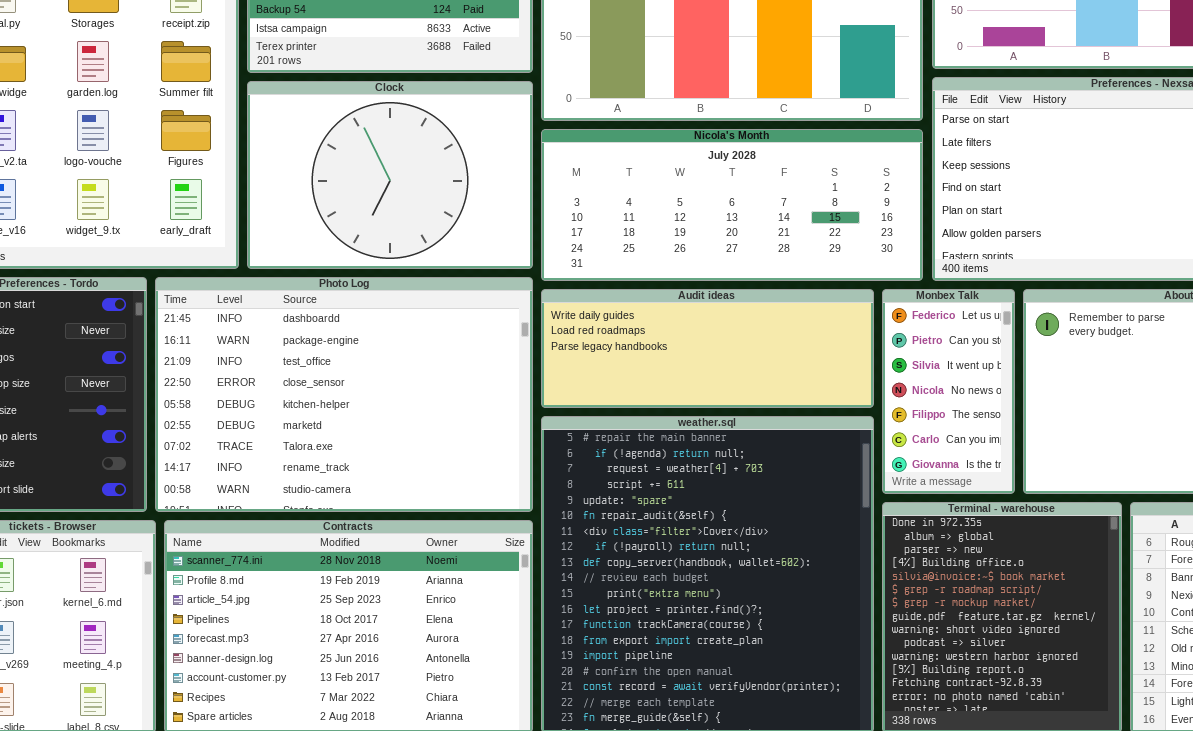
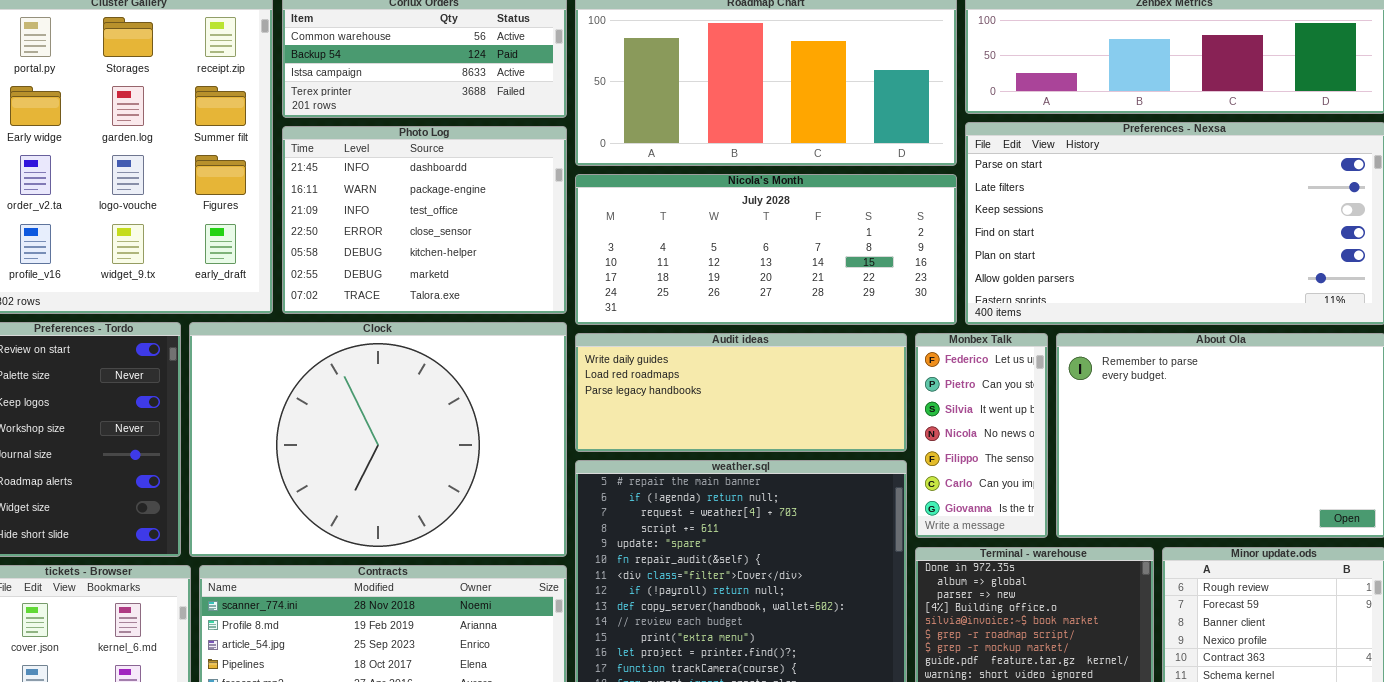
Clock: [247,81,533,269] -> [189,322,567,557], moved, resized
Photo Log: [155,277,533,512] -> [282,126,567,314], moved, resized

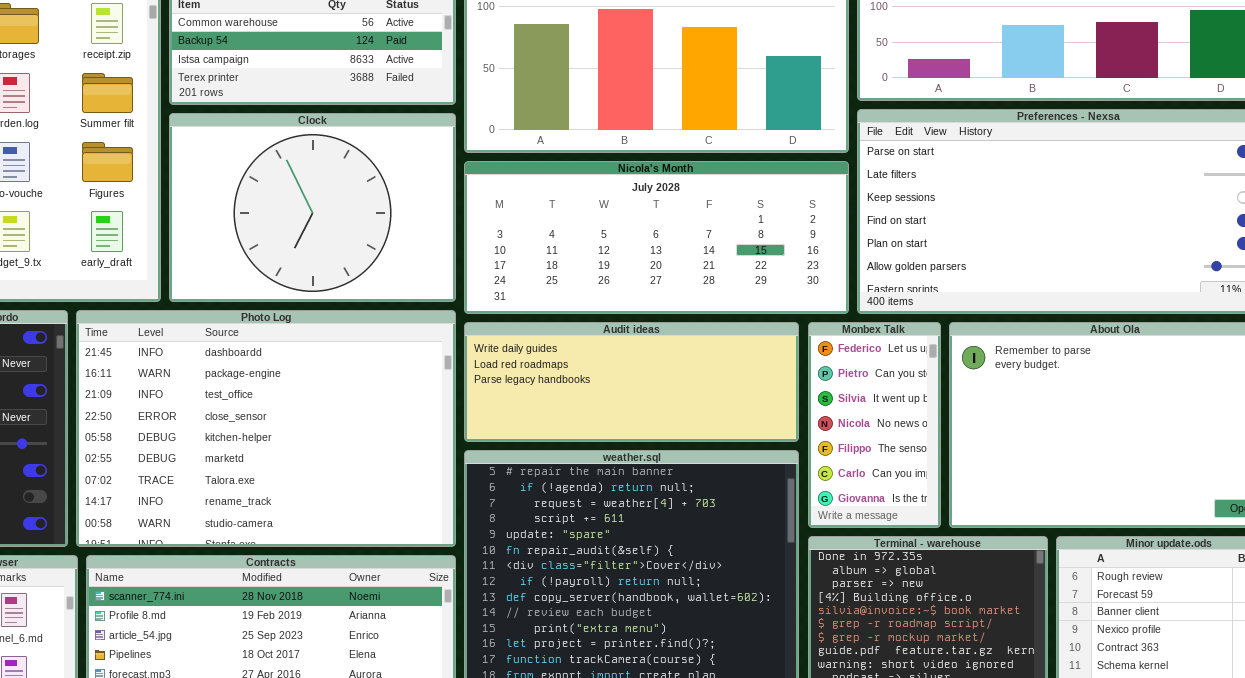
Photo Log: [282,126,567,314] -> [76,310,456,547], moved, resized
Clock: [189,322,567,557] -> [169,113,456,302], moved, resized

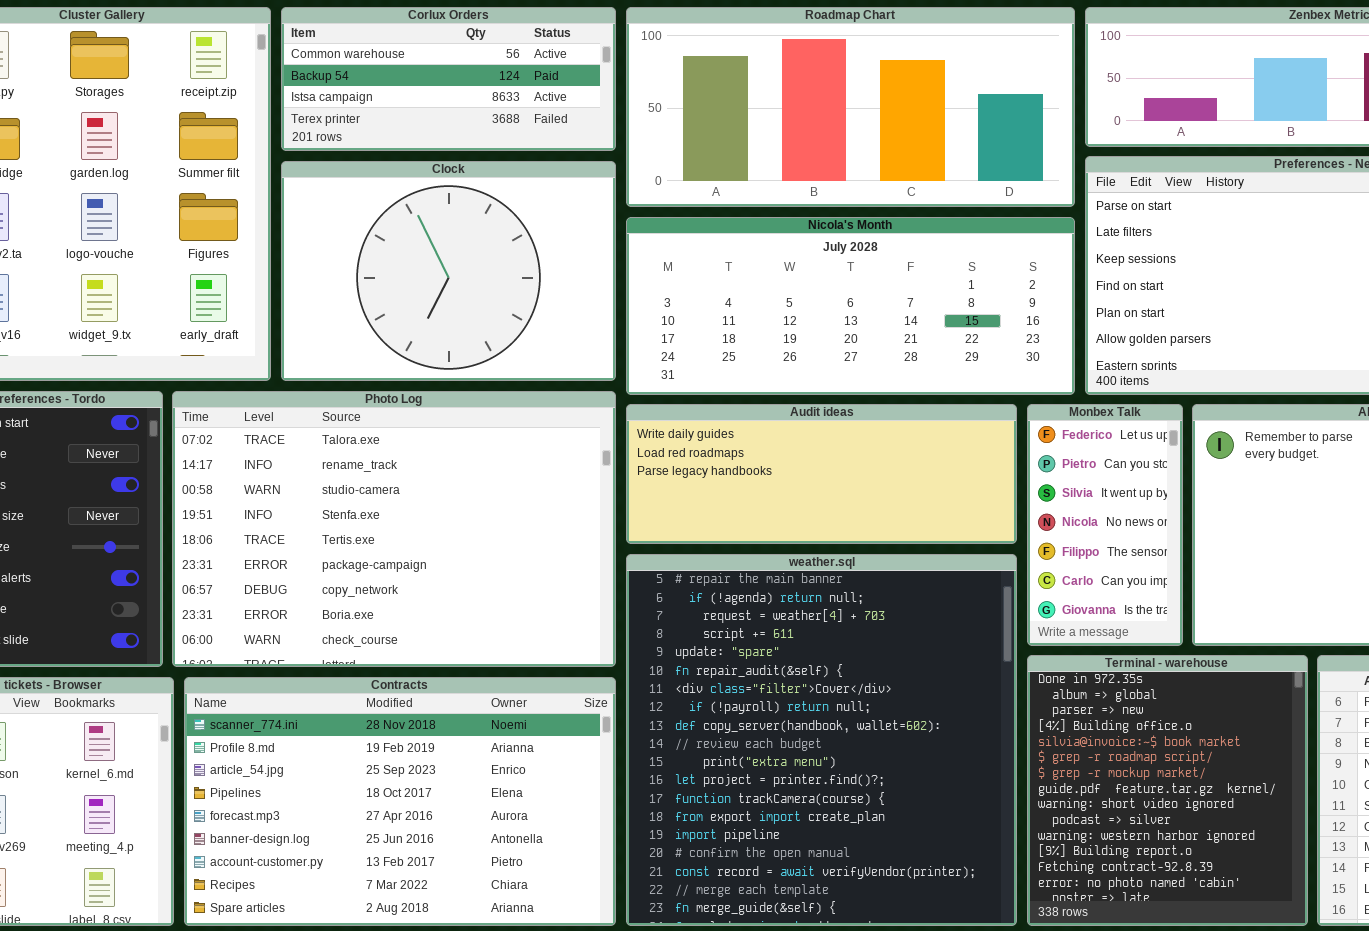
Photo Log: [76,310,456,547] -> [172,391,616,667], scrolled down 6 rows

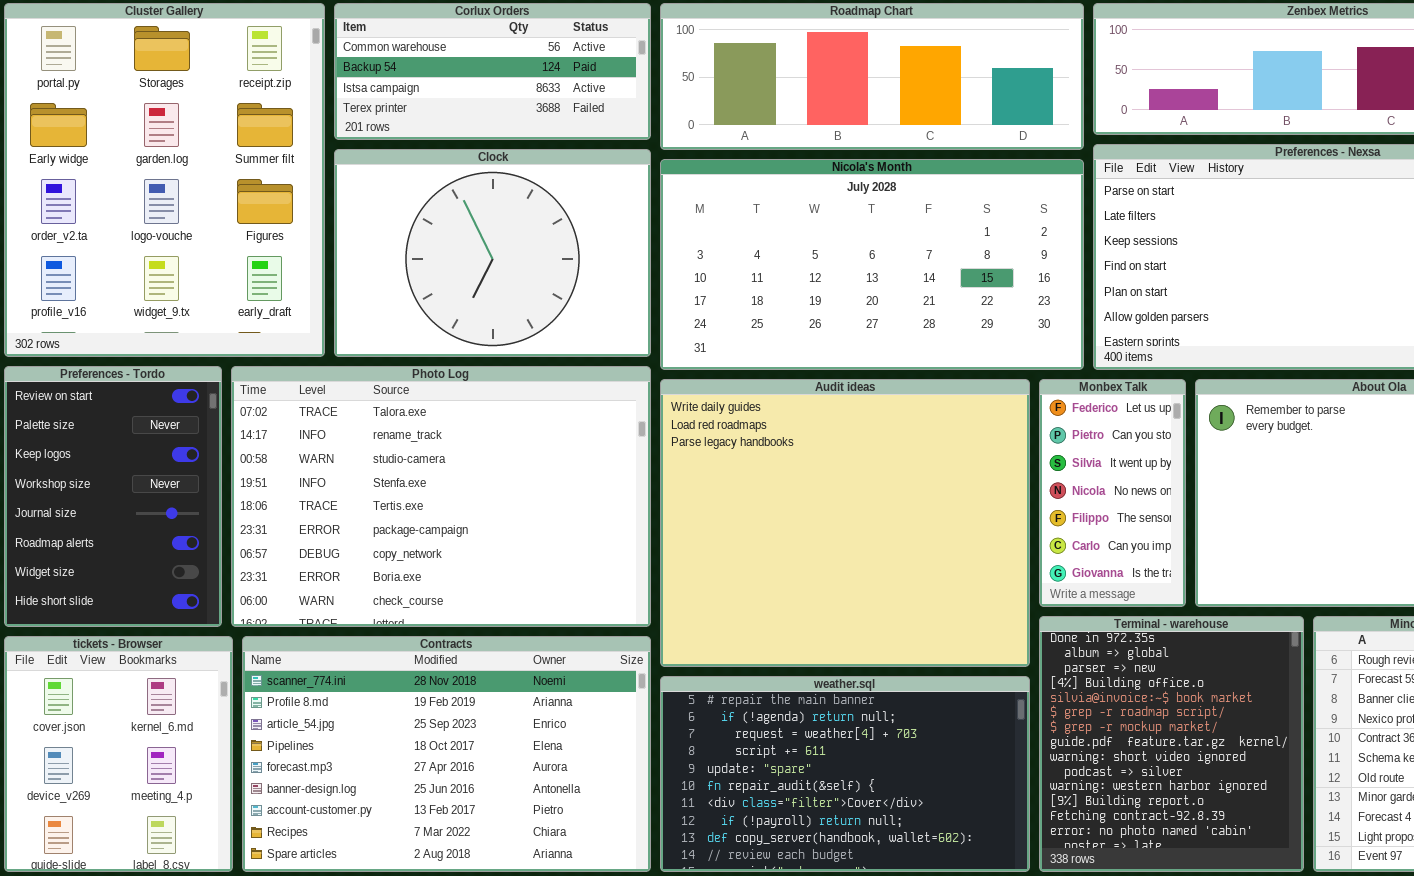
Roadmap Chart: [626,7,1075,207] -> [660,3,1084,150], resized
Nicola's Month: [626,217,1075,395] -> [660,159,1084,370], resized
Audit ideas: [626,404,1017,544] -> [660,379,1030,667], resized
weather.sql: [626,554,1017,926] -> [660,676,1030,872], resized

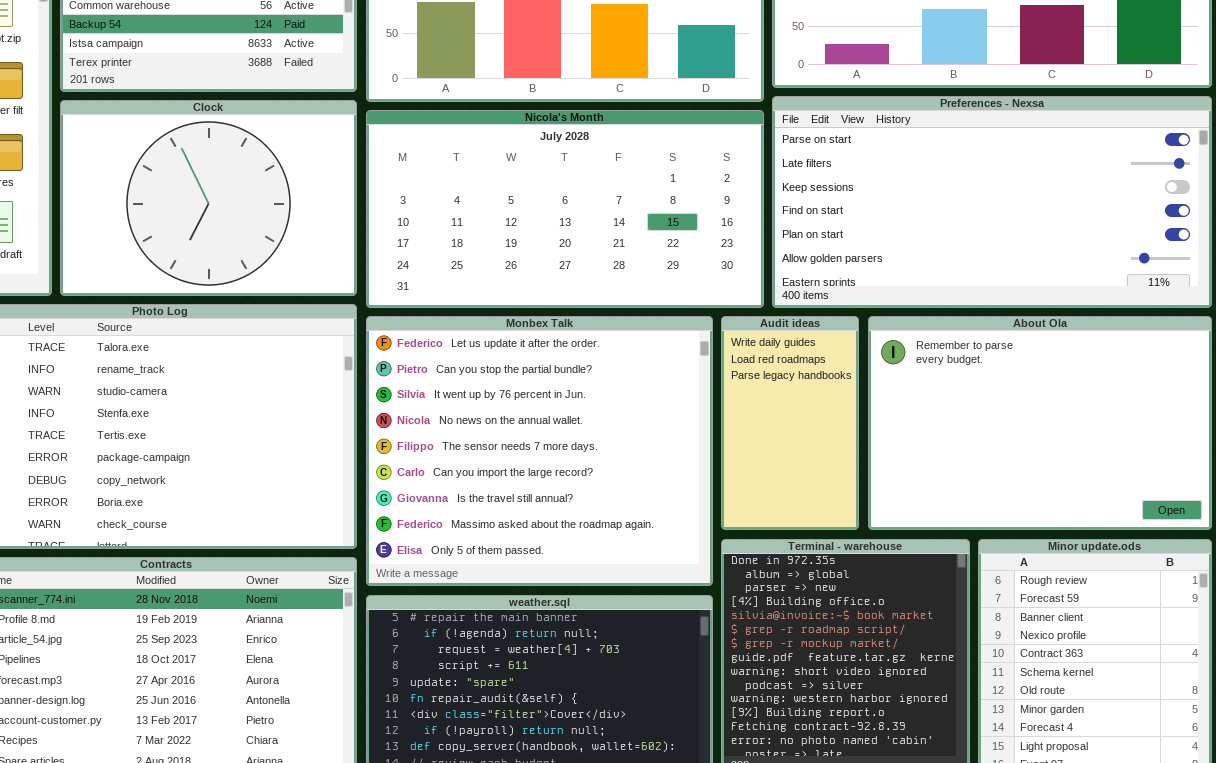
Audit ideas: [660,379,1030,667] -> [721,316,859,530], moved, resized
Monbex Talk: [1039,379,1186,607] -> [366,316,713,586], moved, resized

